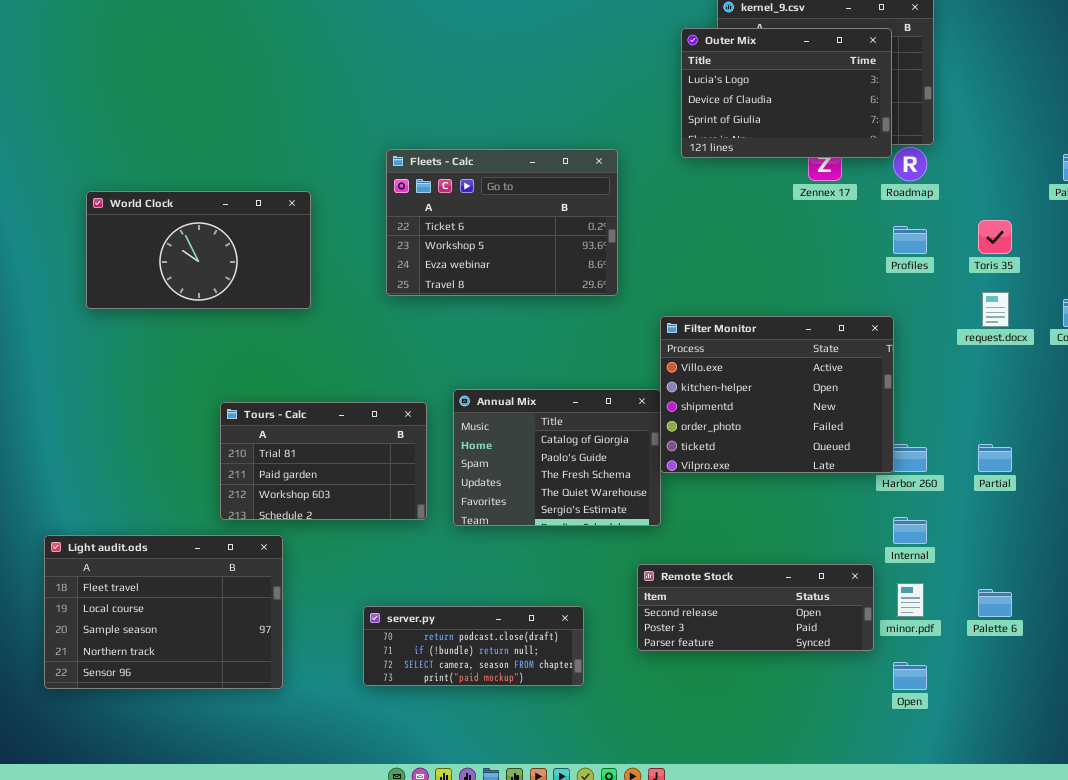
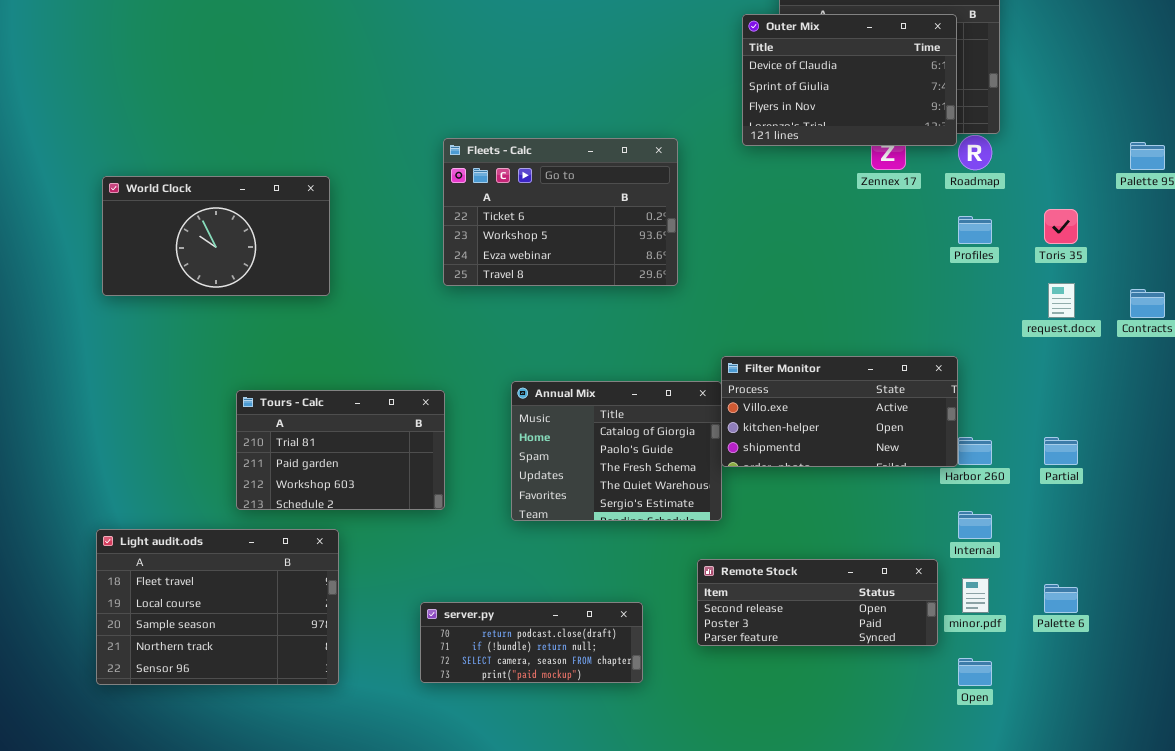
Outer Mix: [681,28,892,158] -> [742,14,957,146], scrolled down 1 row
World Clock: [86,191,311,309] -> [102,176,330,296], moved
Filter Monitor: [660,316,894,473] -> [721,356,958,467], resized
Tours - Calc: [220,402,427,520] -> [236,390,445,510], moved

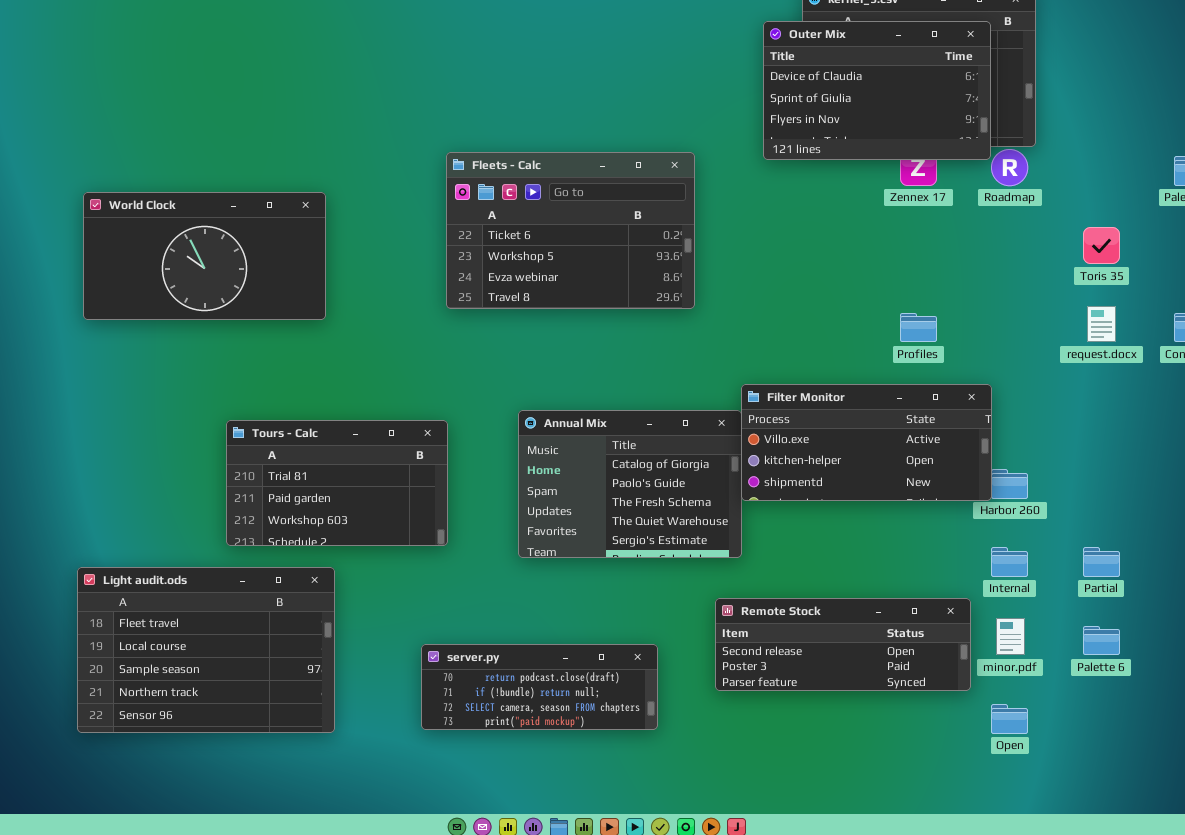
Profiles: [958,216,992,244] -> [900,313,937,342], moved
Partial: [1044,437,1078,465] -> [1083,547,1120,577], moved

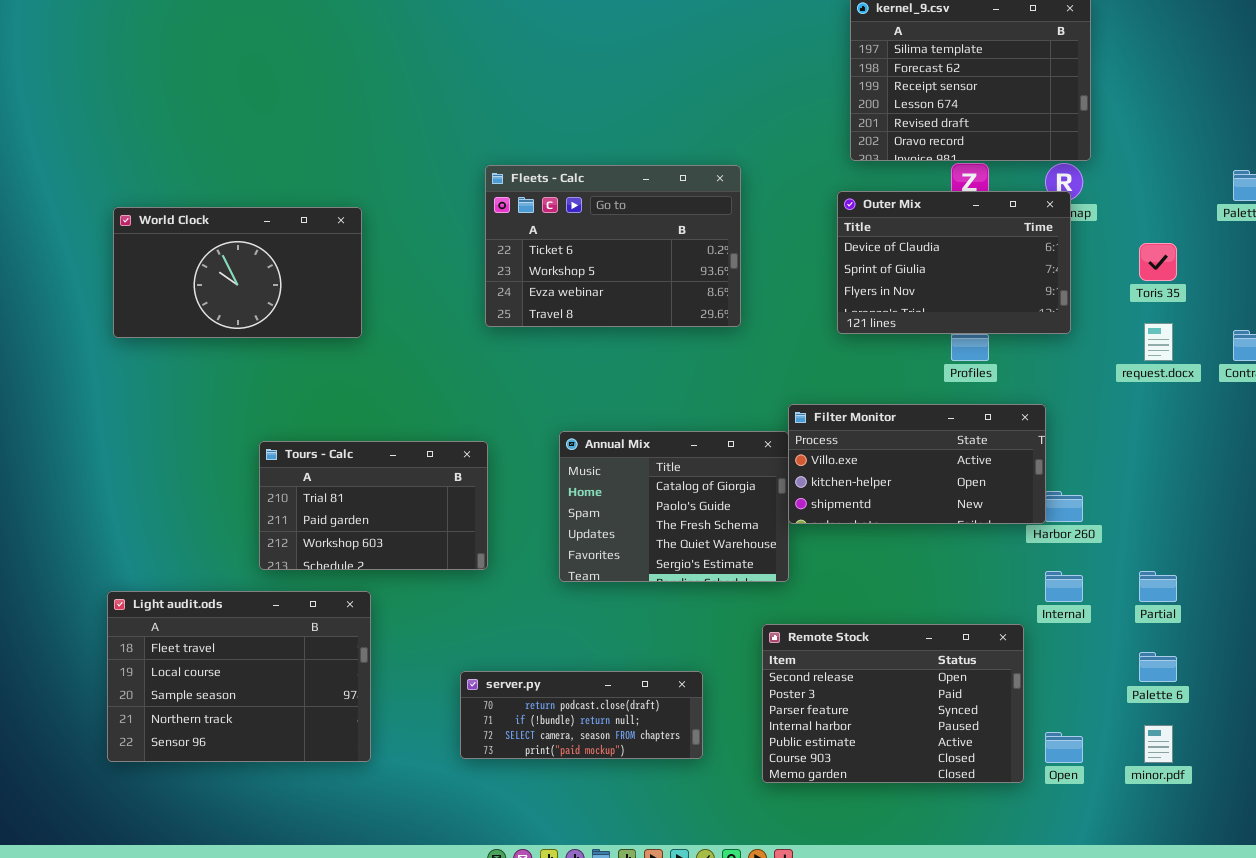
Outer Mix: [763,21,991,160] -> [837,191,1071,334], moved
Remote Stock: [715,598,971,691] -> [762,624,1024,783], resized
minor.pdf: [996,618,1025,655] -> [1144,725,1173,763], moved

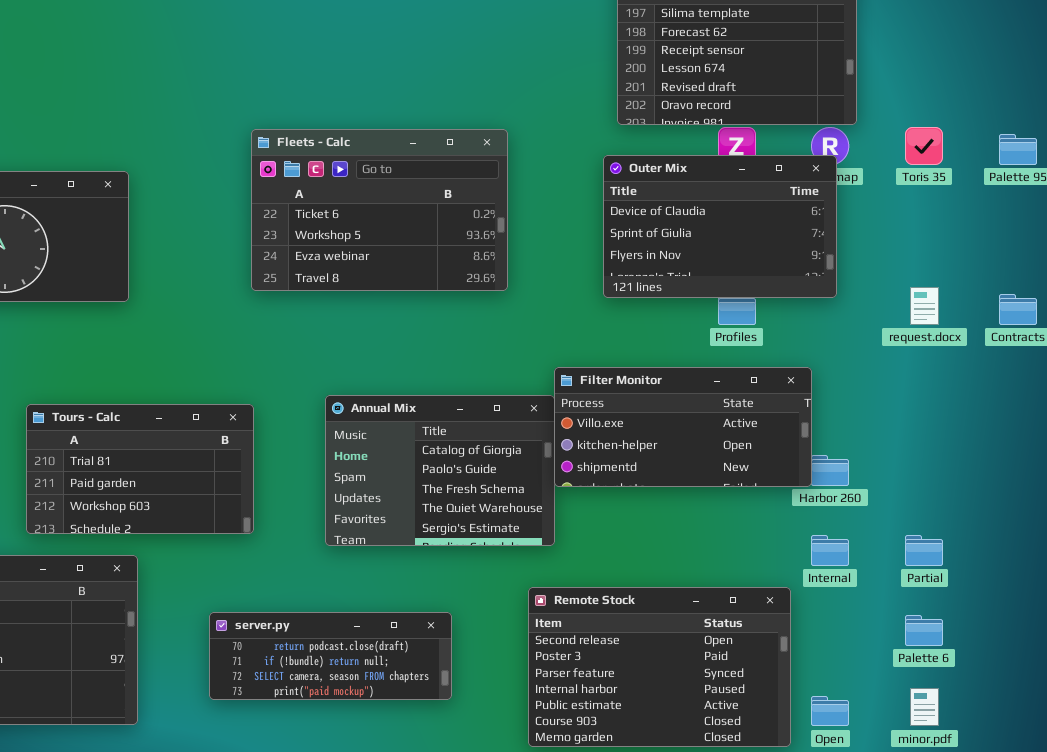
Toris 35: [1139,243,1177,281] -> [905,127,943,165], moved
server.py: [460,671,703,759] -> [209,612,452,700], moved

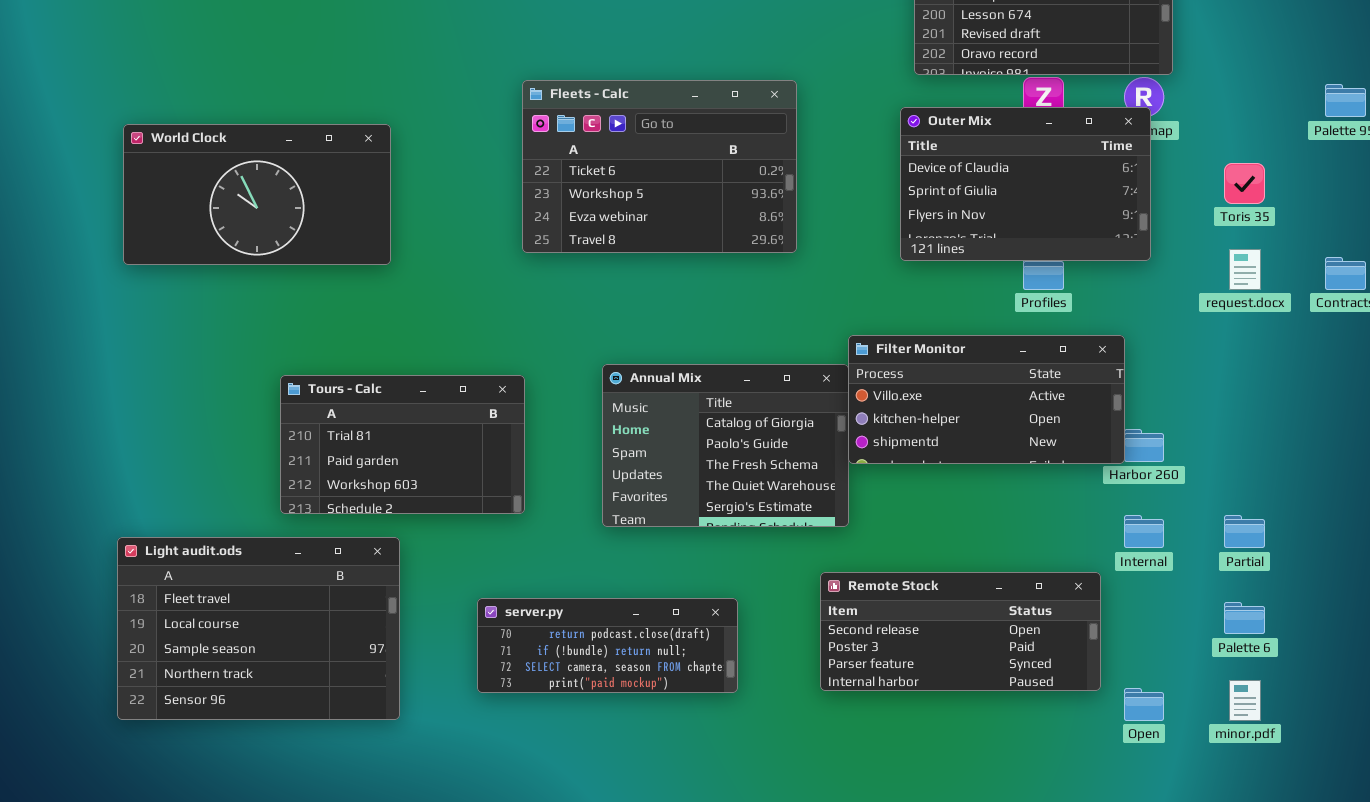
Toris 35: [905,127,943,165] -> [1224,163,1265,204], moved
Remote Stock: [528,587,791,747] -> [820,572,1101,691], resized

